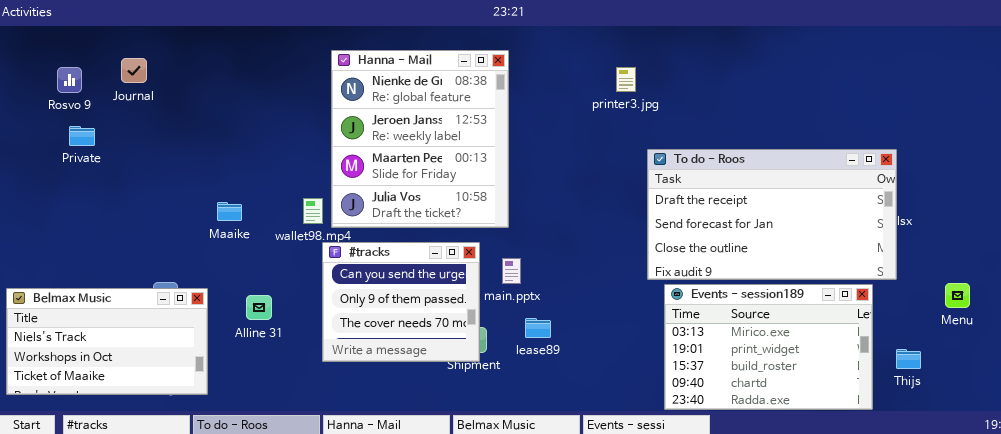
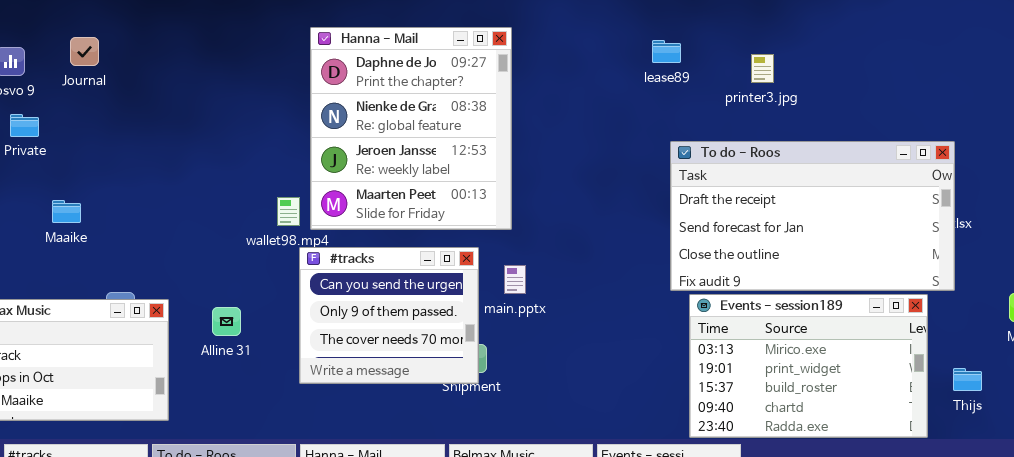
Hanna - Mail: [331,50,509,228] -> [310,27,512,230], scrolled up 1 row
printer3.jpg: [616,67,636,92] -> [751,54,774,83], moved
Maaike: [217,202,242,221] -> [52,200,81,223], moved
lease89: [525,318,551,338] -> [652,40,681,63], moved

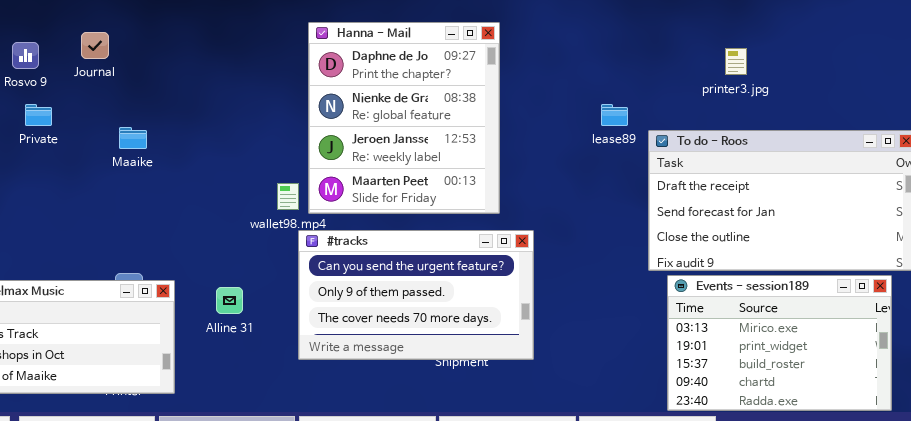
lease89: [652,40,681,63] -> [601,104,628,126], moved
Maaike: [52,200,81,223] -> [119,127,147,149], moved
#tracks: [299,247,479,384] -> [298,230,534,360], resized

